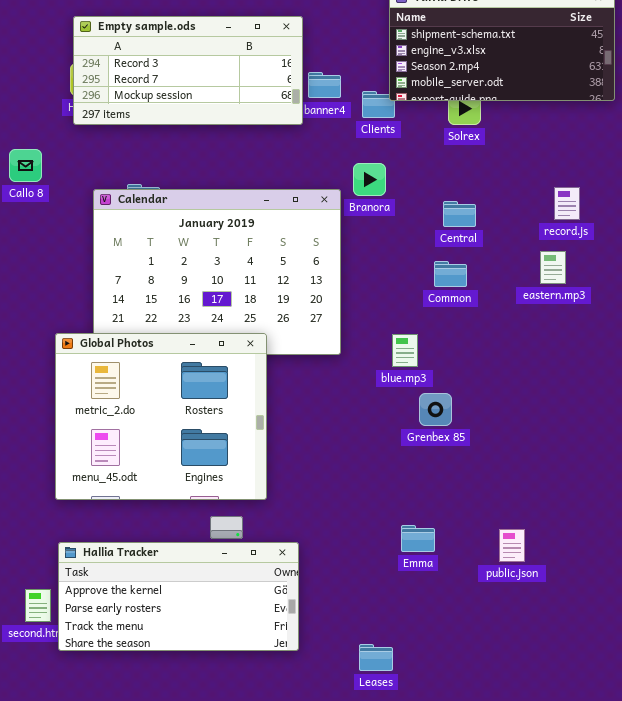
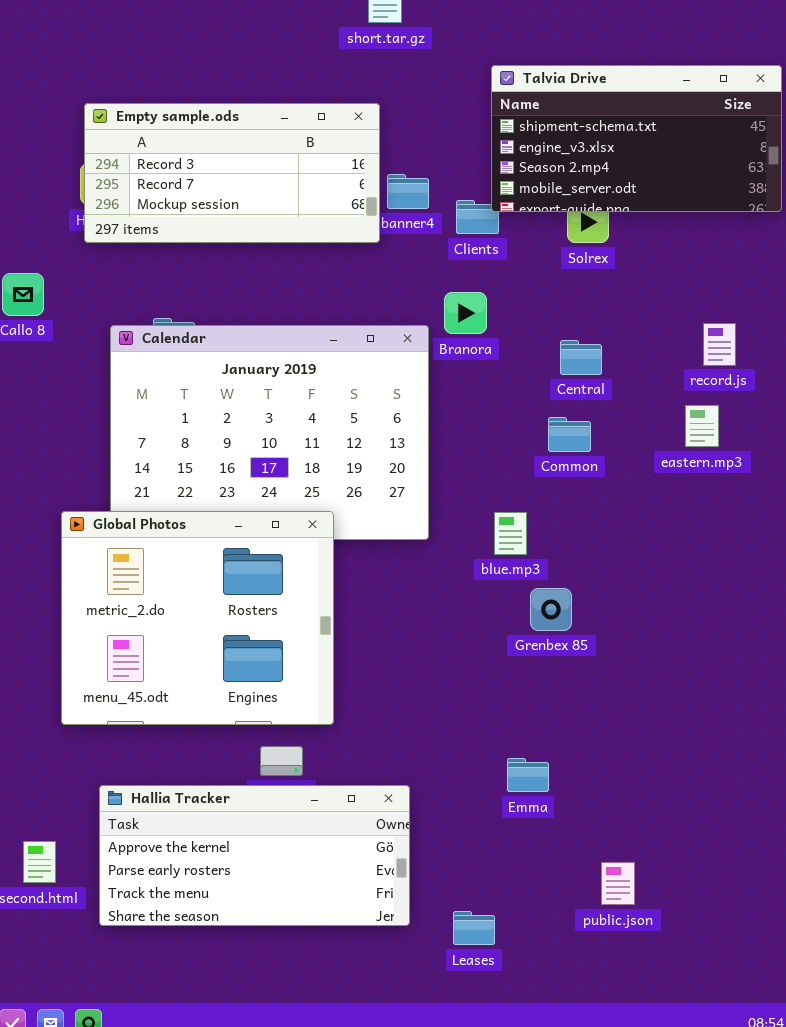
public.json: [499,529,525,562] -> [601,862,635,905], moved
Hallia Tracker: [58,542,299,651] -> [99,785,410,926], moved

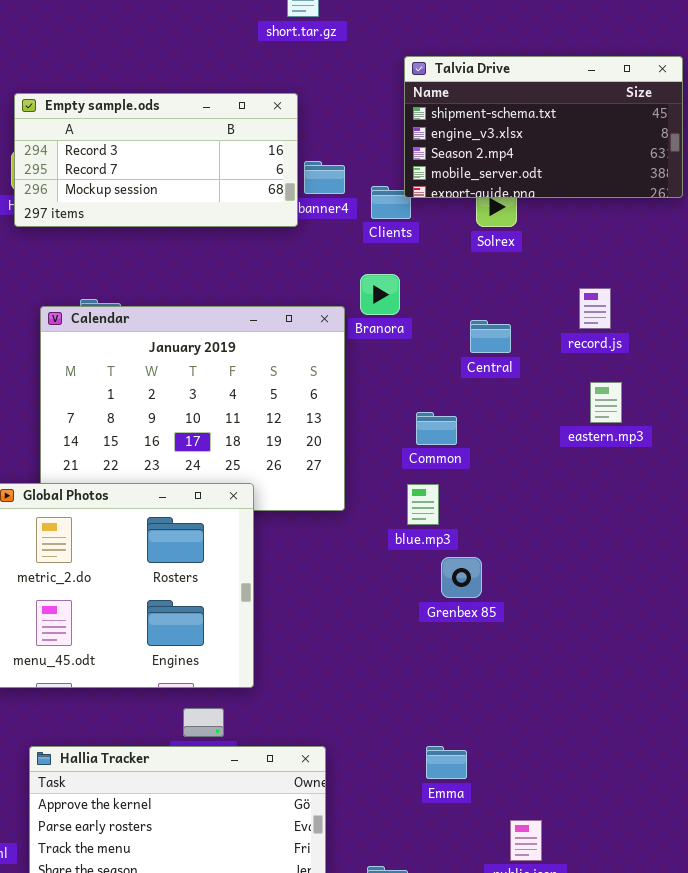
record.js: [703,323,736,366] -> [579,288,611,329], moved
Common: [548,417,591,452] -> [416,412,457,445], moved
Emma: [507,758,549,792] -> [426,746,467,779], moved

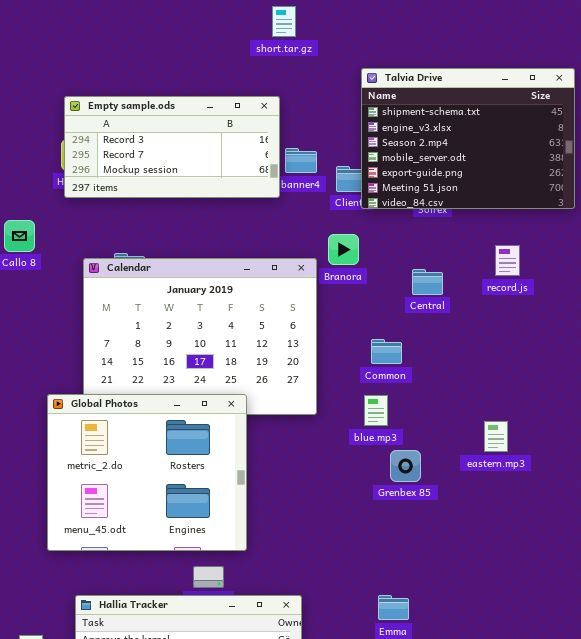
Talvia Drive: [404,56,683,198] -> [361,68,575,209], resized
eastern.mp3: [590,382,622,423] -> [484,421,508,452], moved

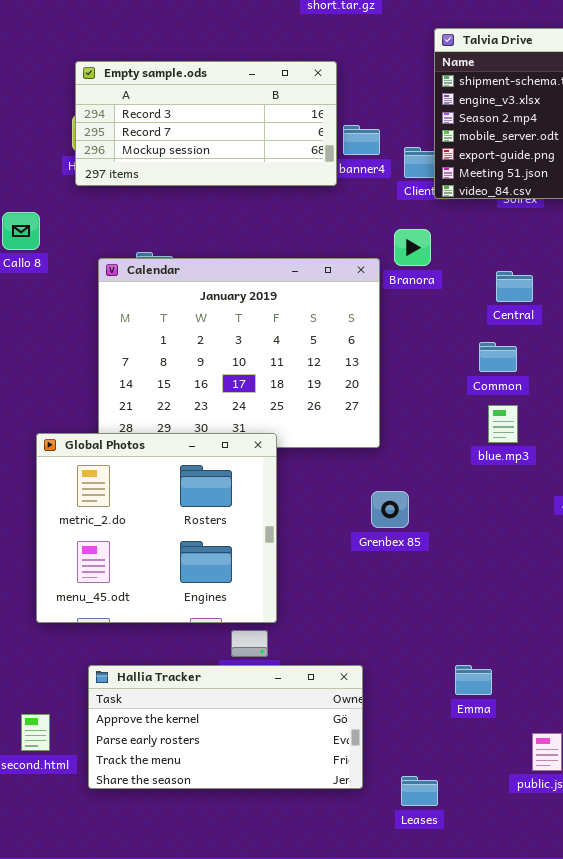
Common: [371,339,402,364] -> [479,342,517,372], moved
Global Photos: [47,394,247,551] -> [36,433,277,623], moved
blue.mp3: [364,395,388,426] -> [488,405,518,443], moved
Grenbex 85: [390,450,421,482] -> [371,491,409,528], moved

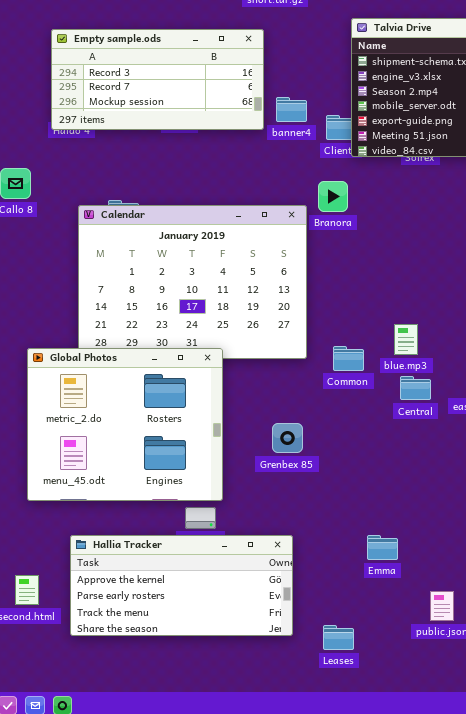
Empty sample.ods: [75,61,337,186] -> [51,29,264,130], moved
Central: [496,271,533,302] -> [400,376,431,400], moved
Common: [479,342,517,372] -> [333,346,364,371], moved
Grenbex 85: [371,491,409,528] -> [272,423,303,453], moved

